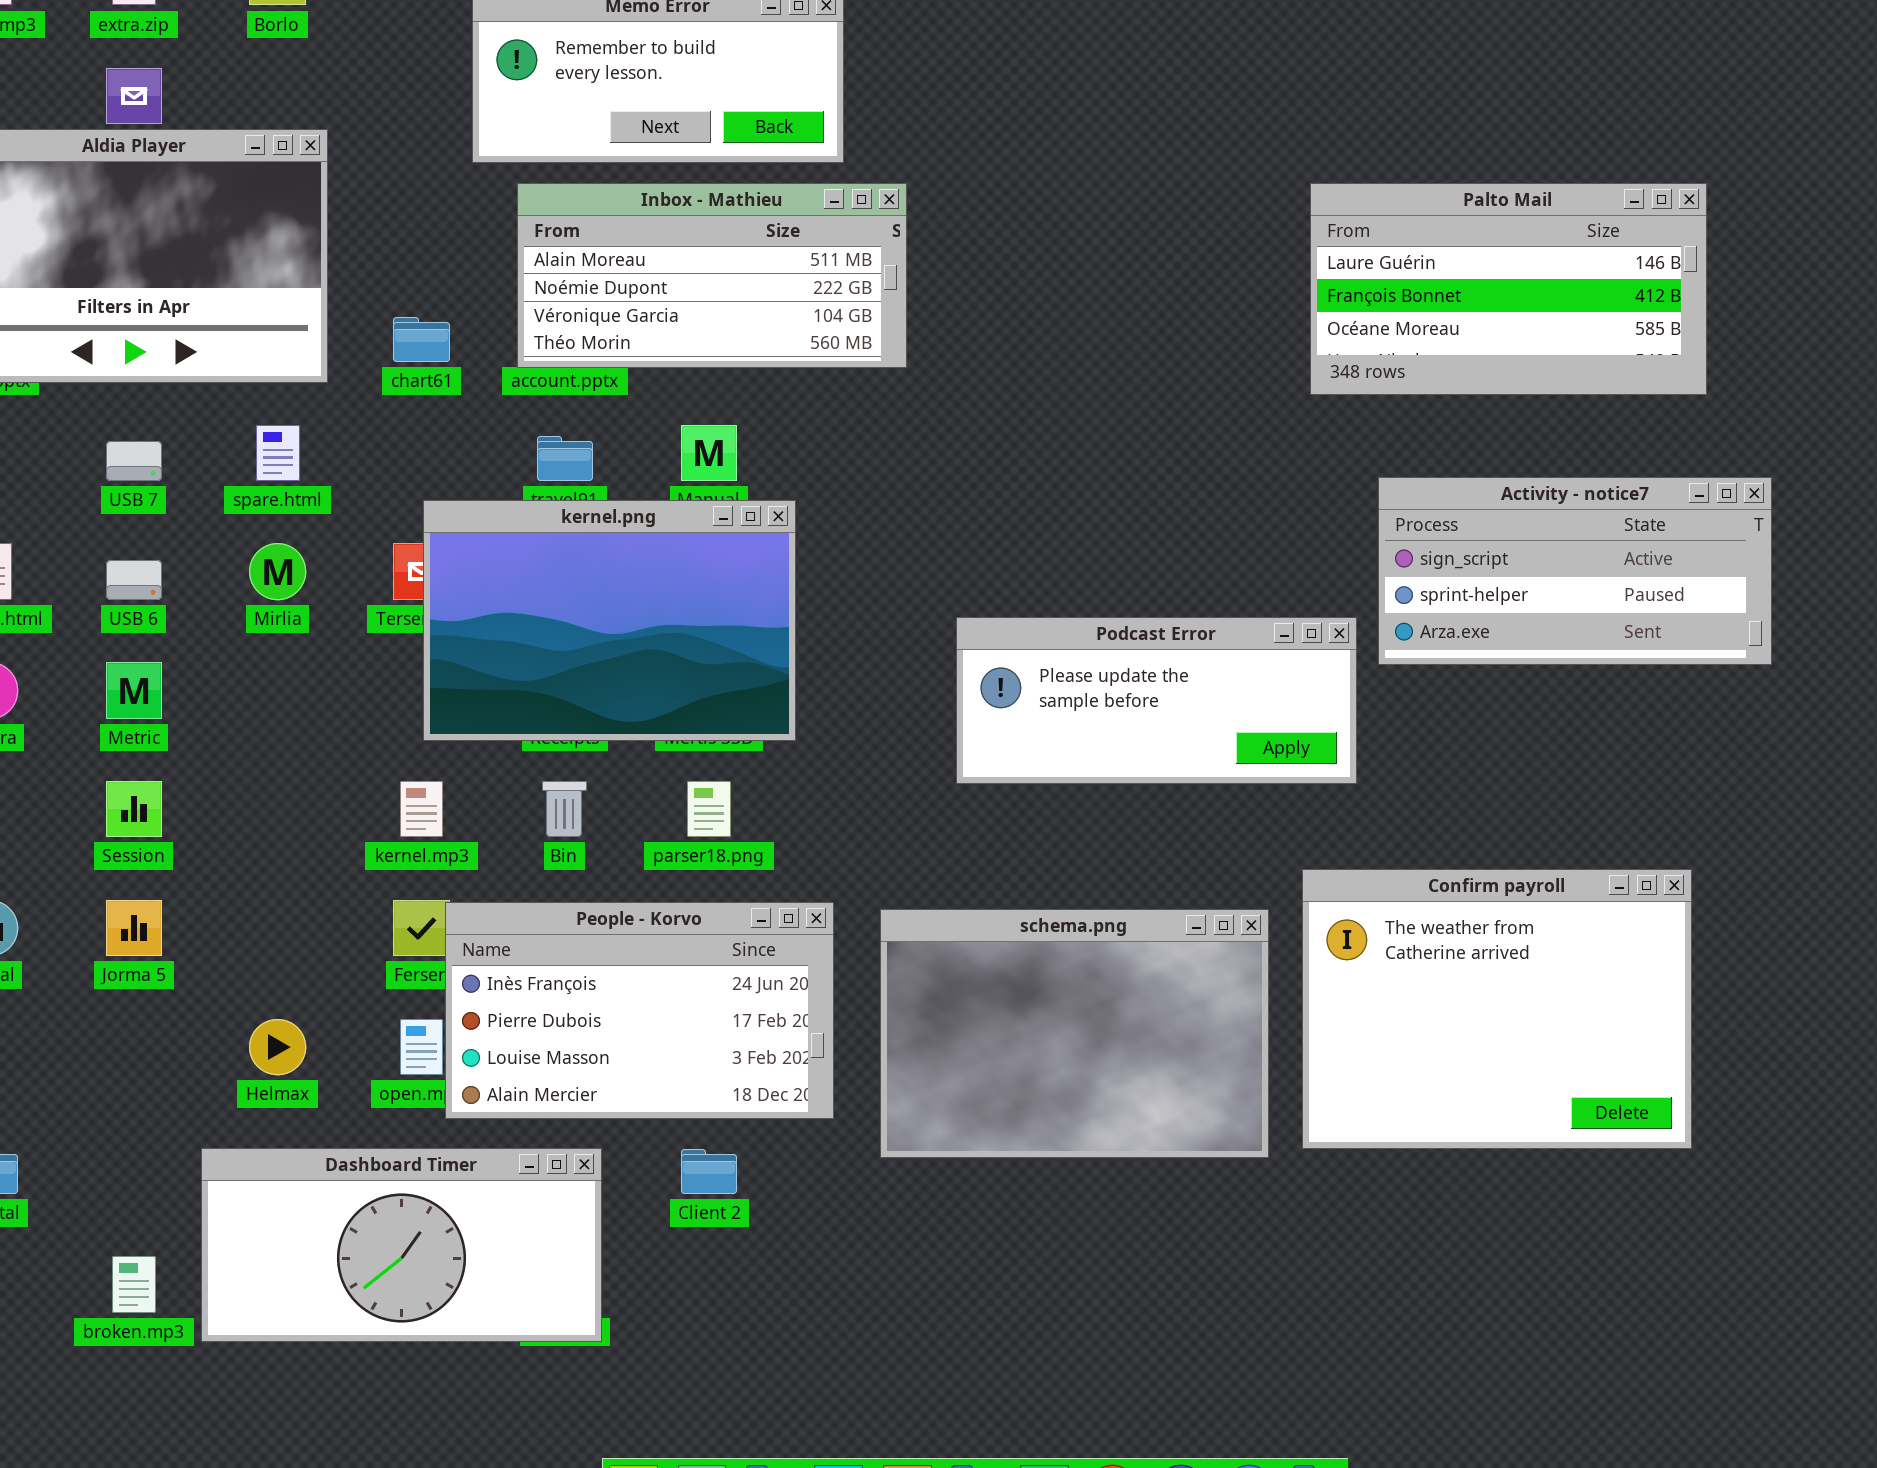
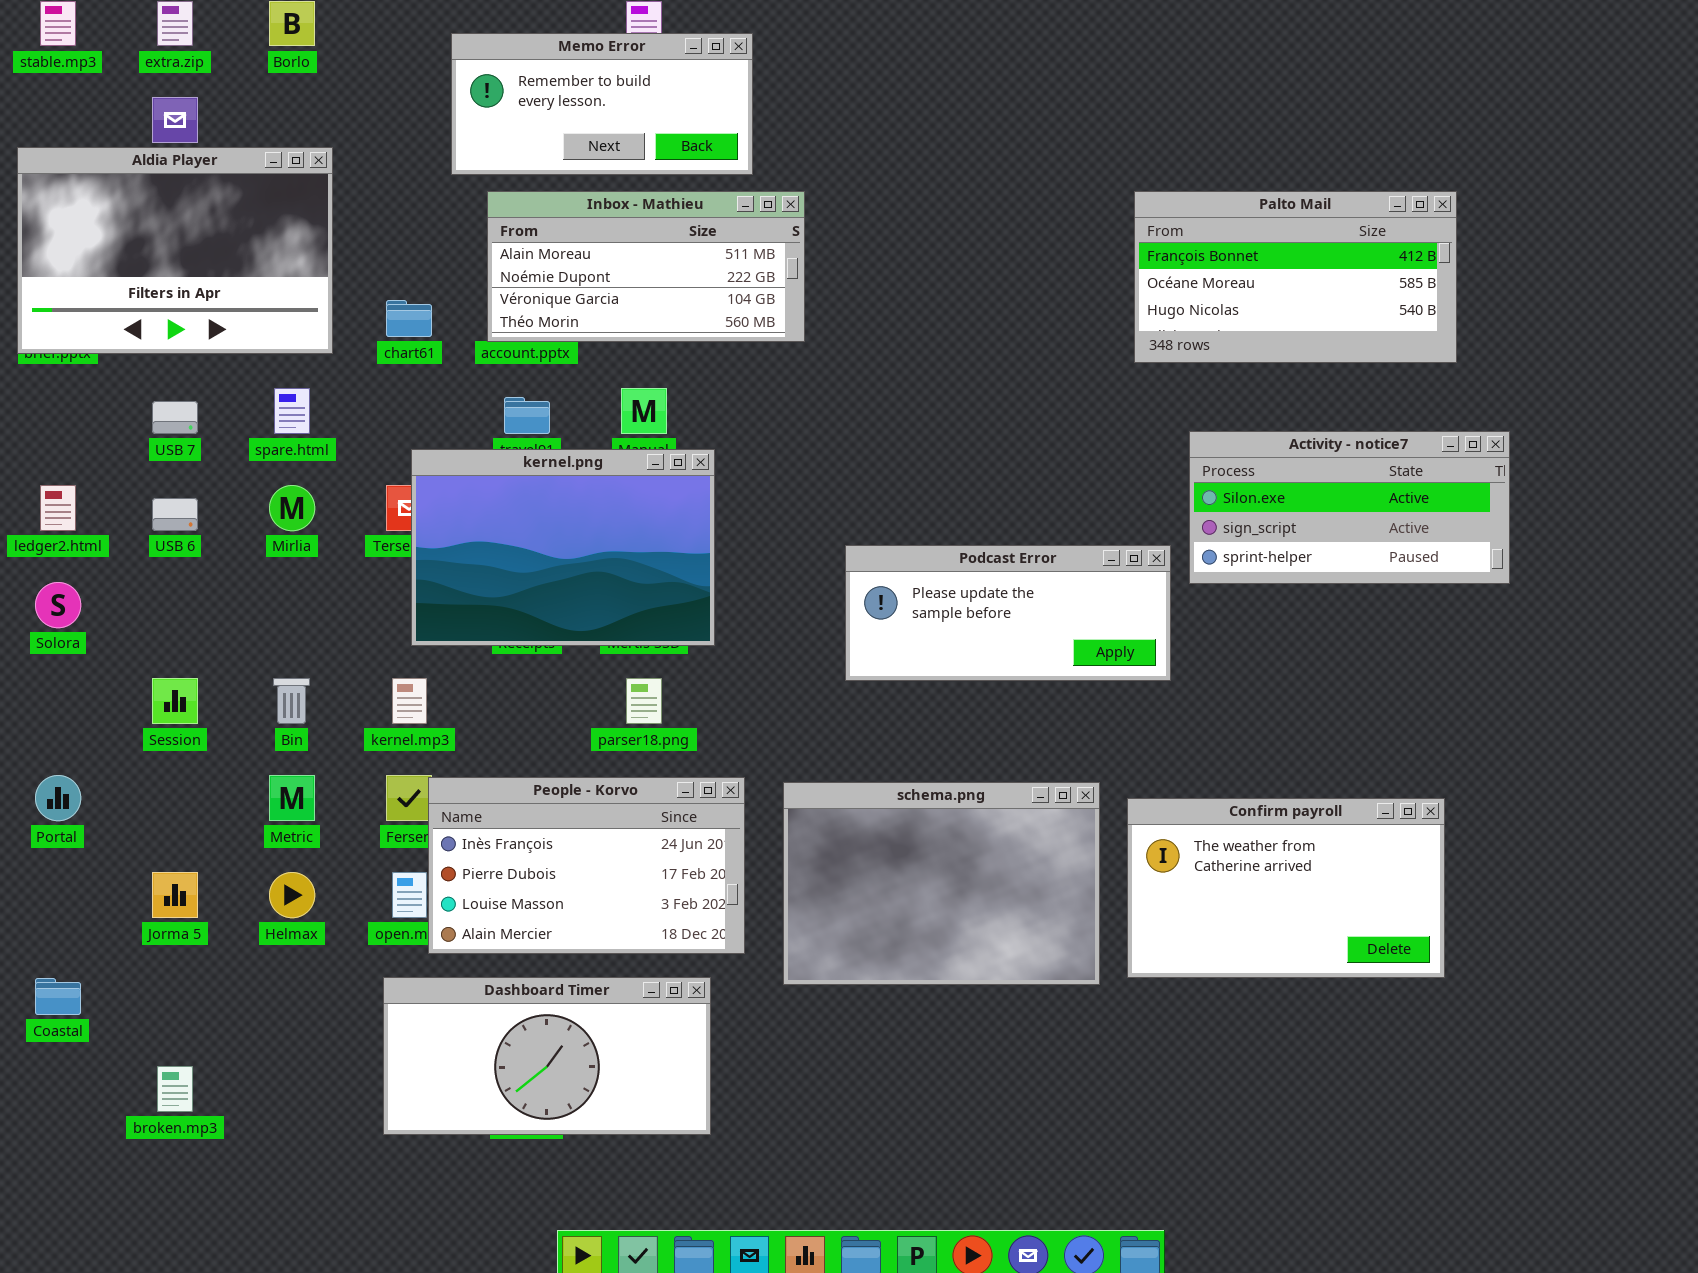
Palto Mail: [1310,183,1707,395] -> [1134,191,1457,363], scrolled down 1 row
Activity - notice7: [1378,477,1772,665] -> [1189,431,1510,584], scrolled up 1 row
Metric: [106,662,162,719] -> [269,775,315,821], moved
Bin: [542,781,587,837] -> [273,678,310,724], moved
Confirm payroll: [1302,869,1692,1149] -> [1127,798,1445,978], resized
Jorma 5: [106,900,162,956] -> [152,872,198,918], moved
Dashboard Timer: [201,1148,602,1342] -> [383,977,711,1135], moved

